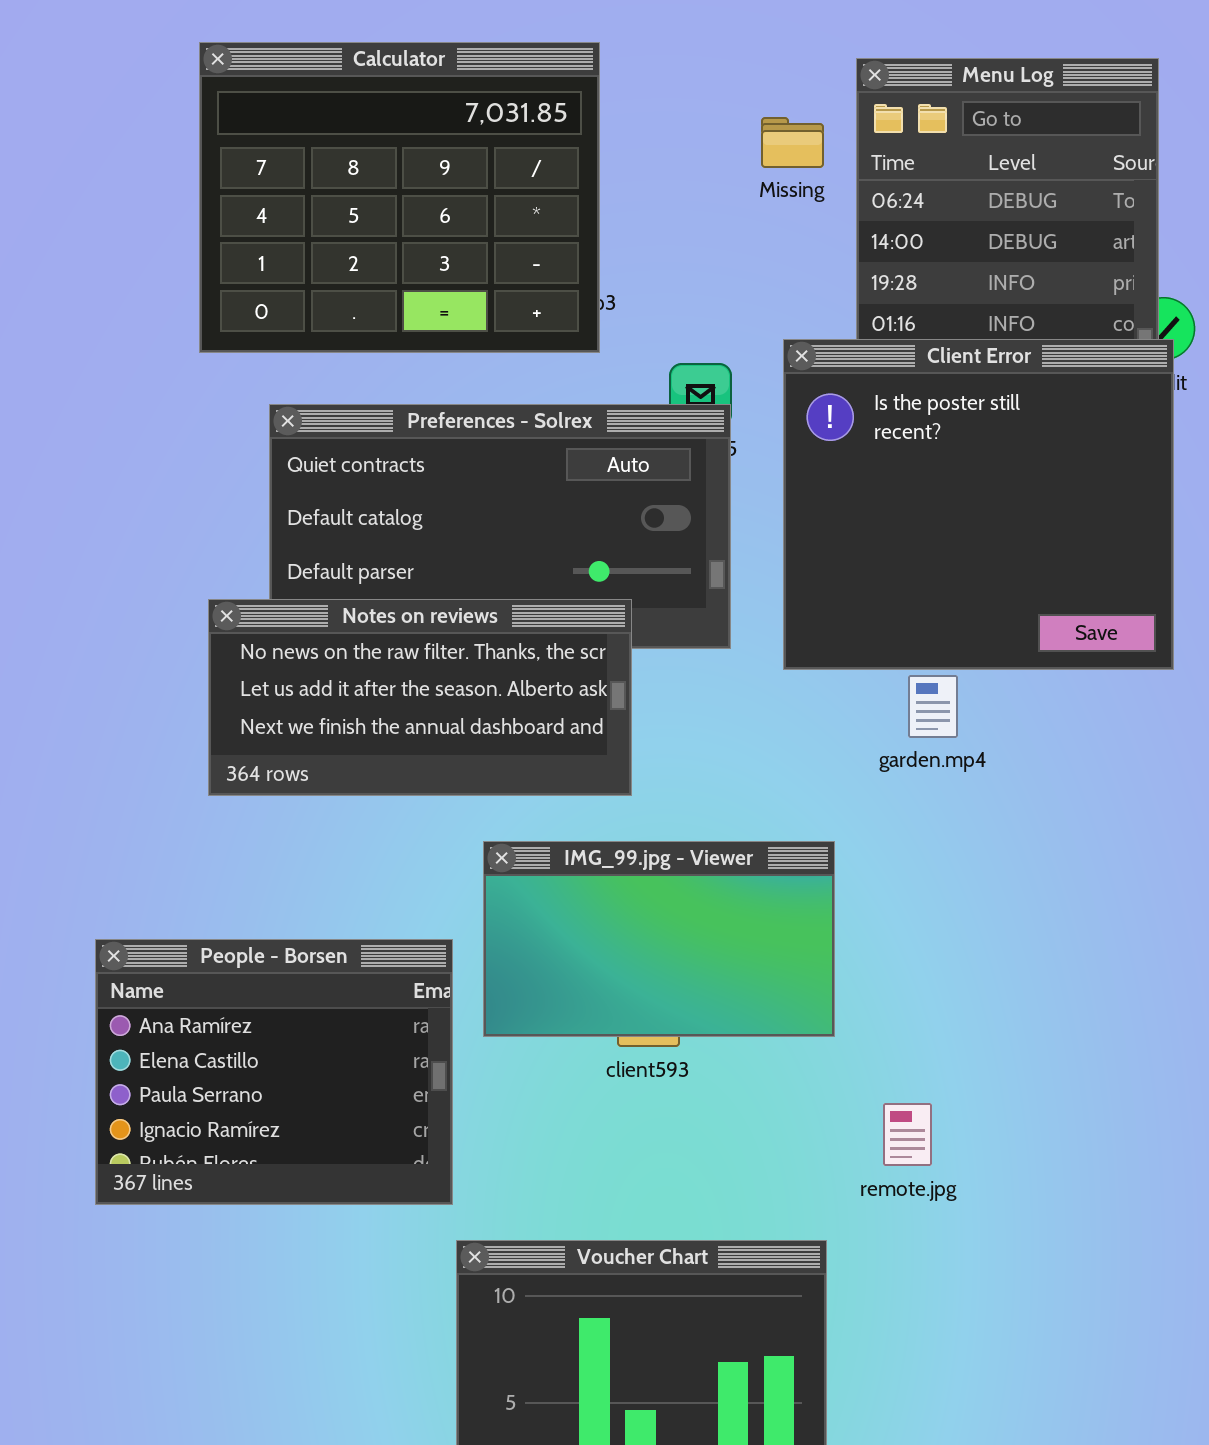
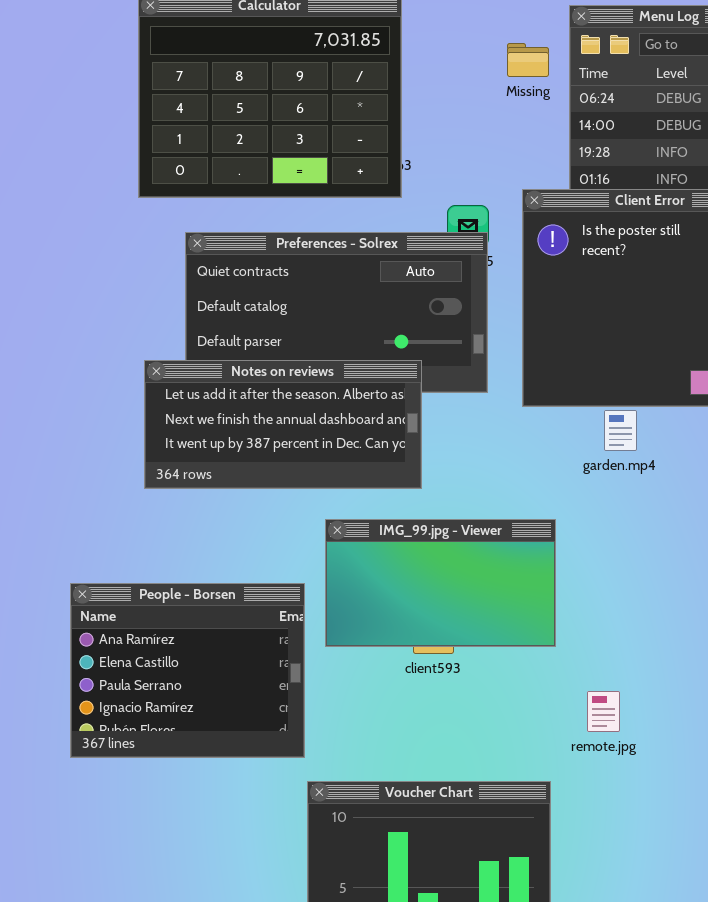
Notes on reviews: [208,599,632,796] -> [144,360,422,489], scrolled down 1 row

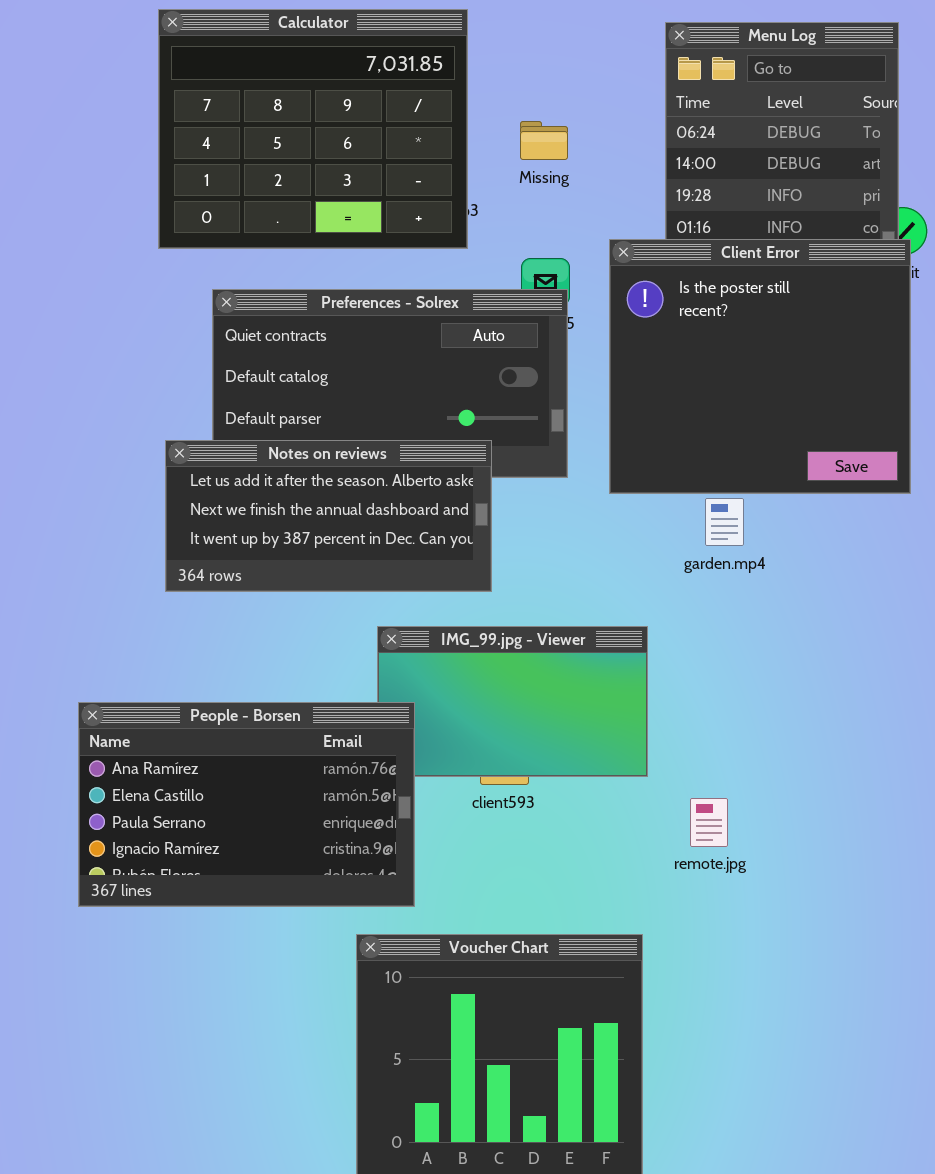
Missing: [507,43,549,77] -> [520,121,568,160], moved
People - Borsen: [70,583,305,758] -> [78,702,415,907], resized
remote.jpg: [587,691,620,732] -> [690,798,728,847], moved

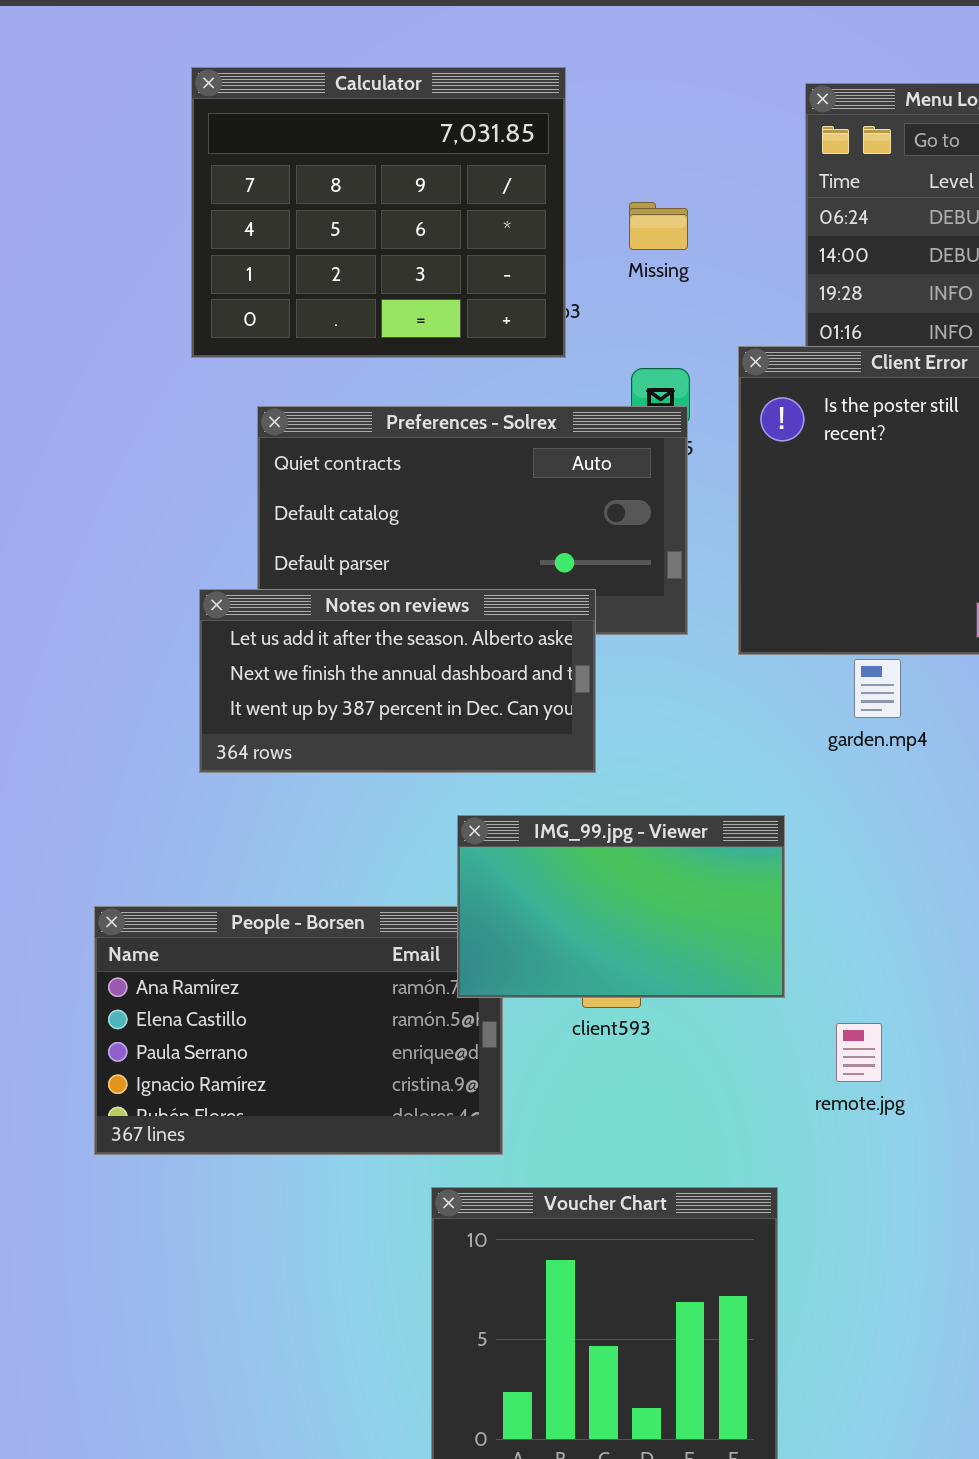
IMG_99.jpg - Viewer: [377,626,648,777] -> [457,815,785,998], raised

